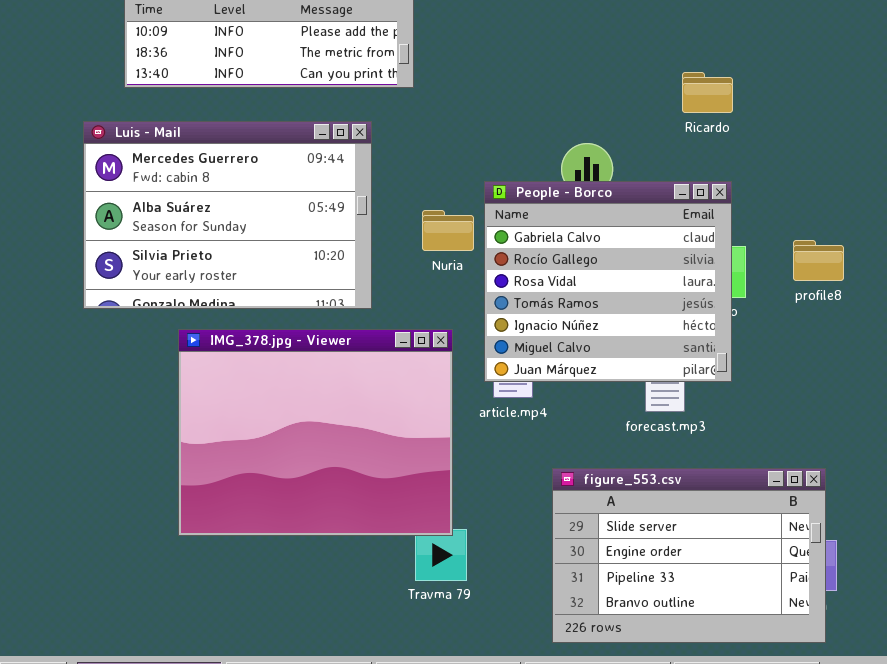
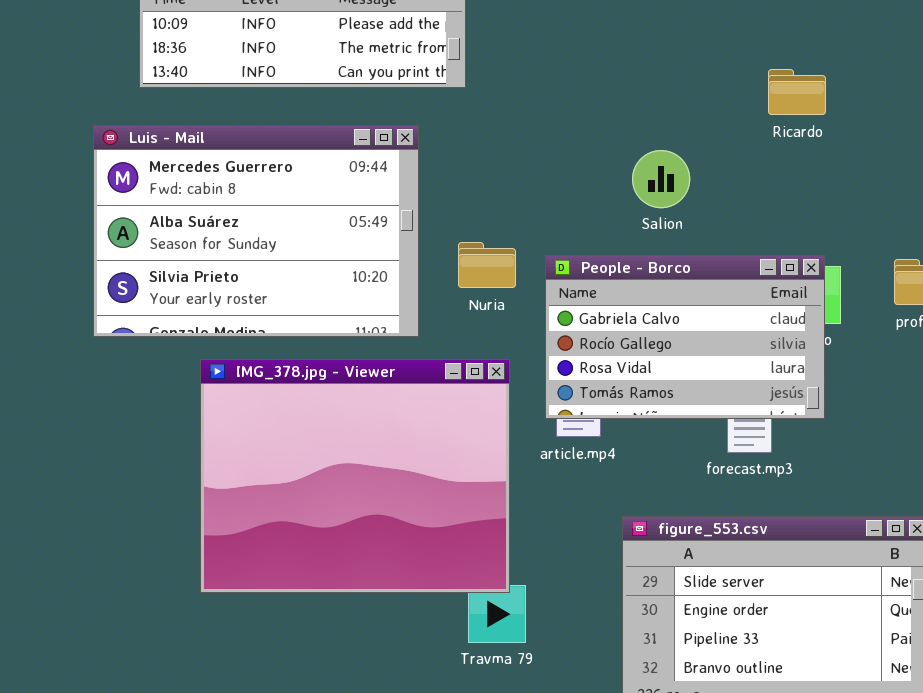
People - Borco: [484,181,732,382] -> [545,255,825,419], resized
Nuria: [422,210,474,251] -> [458,242,516,288], moved

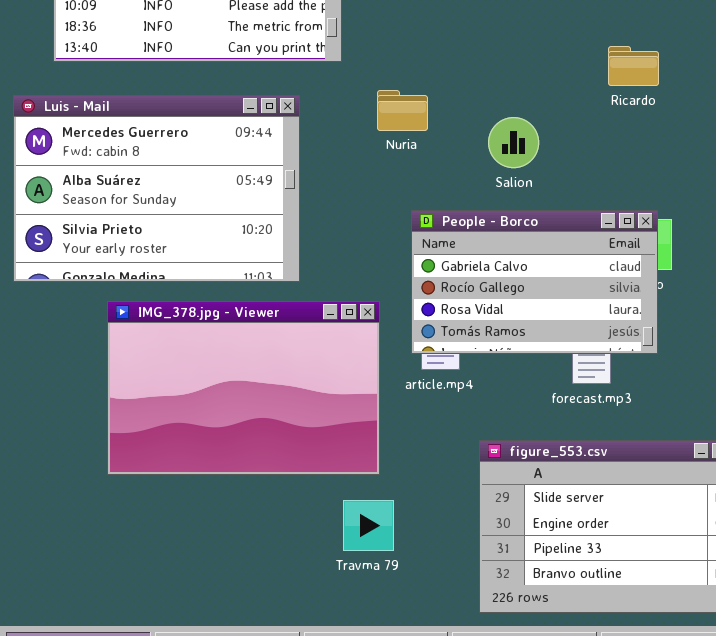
Nuria: [458,242,516,288] -> [377,90,428,131], moved
IMG_378.jpg - Viewer: [200,359,510,593] -> [107,301,380,475], resized

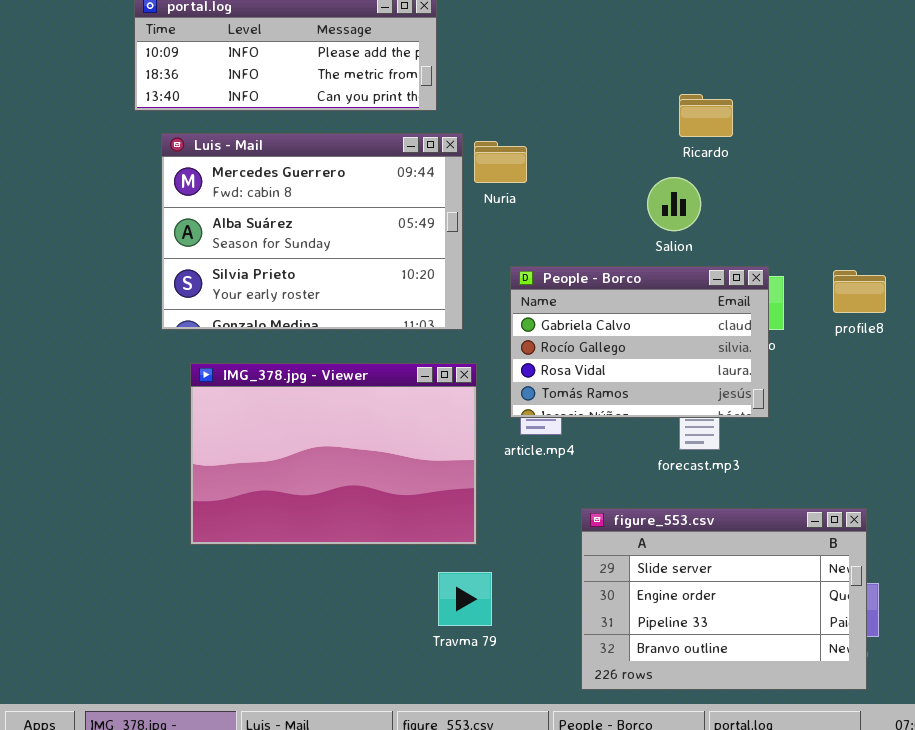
Ricardo: [608,46,659,86] -> [679,94,733,137], moved
Luis - Mail: [13,95,300,282] -> [161,133,463,330], moved
Salion: [488,117,539,168] -> [647,177,701,231], moved

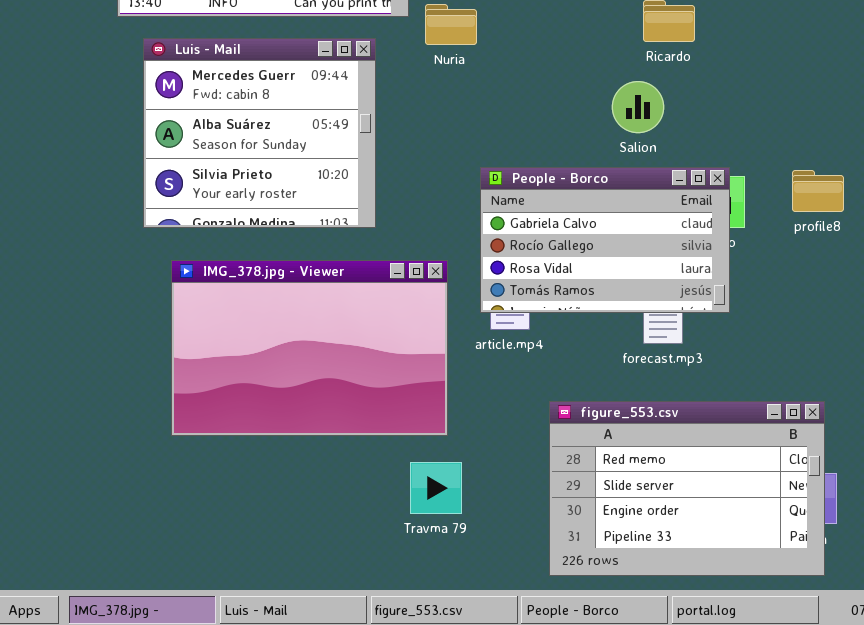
Luis - Mail: [161,133,463,330] -> [143,38,376,228], resized
Nuria: [474,141,527,183] -> [425,4,477,45], moved
figure_553.csv: [581,508,867,690] -> [549,401,825,576], scrolled up 1 row

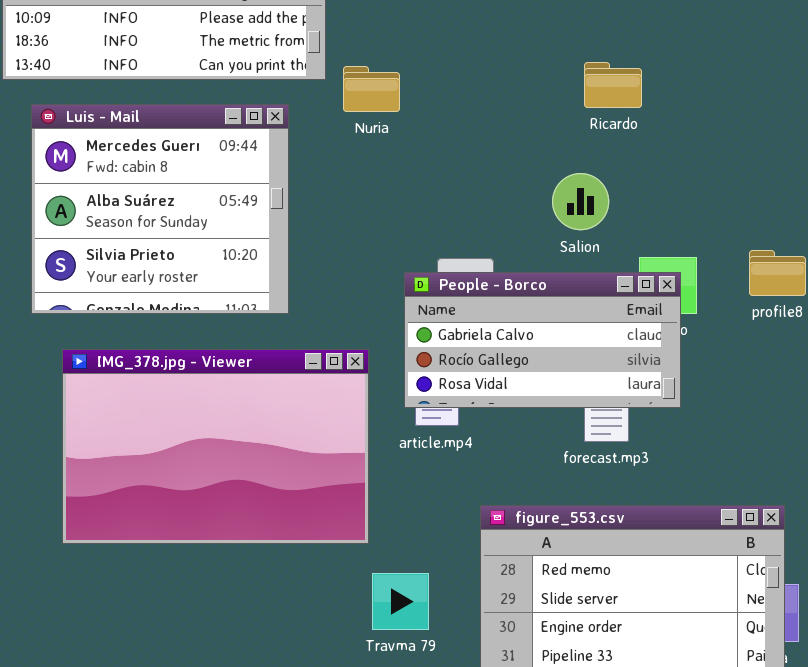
Salion: [612,81,664,133] -> [552,173,609,230], moved
People - Borco: [480,167,730,313] -> [404,272,681,408], resized
Travma 79: [410,462,462,514] -> [372,573,429,630], moved

